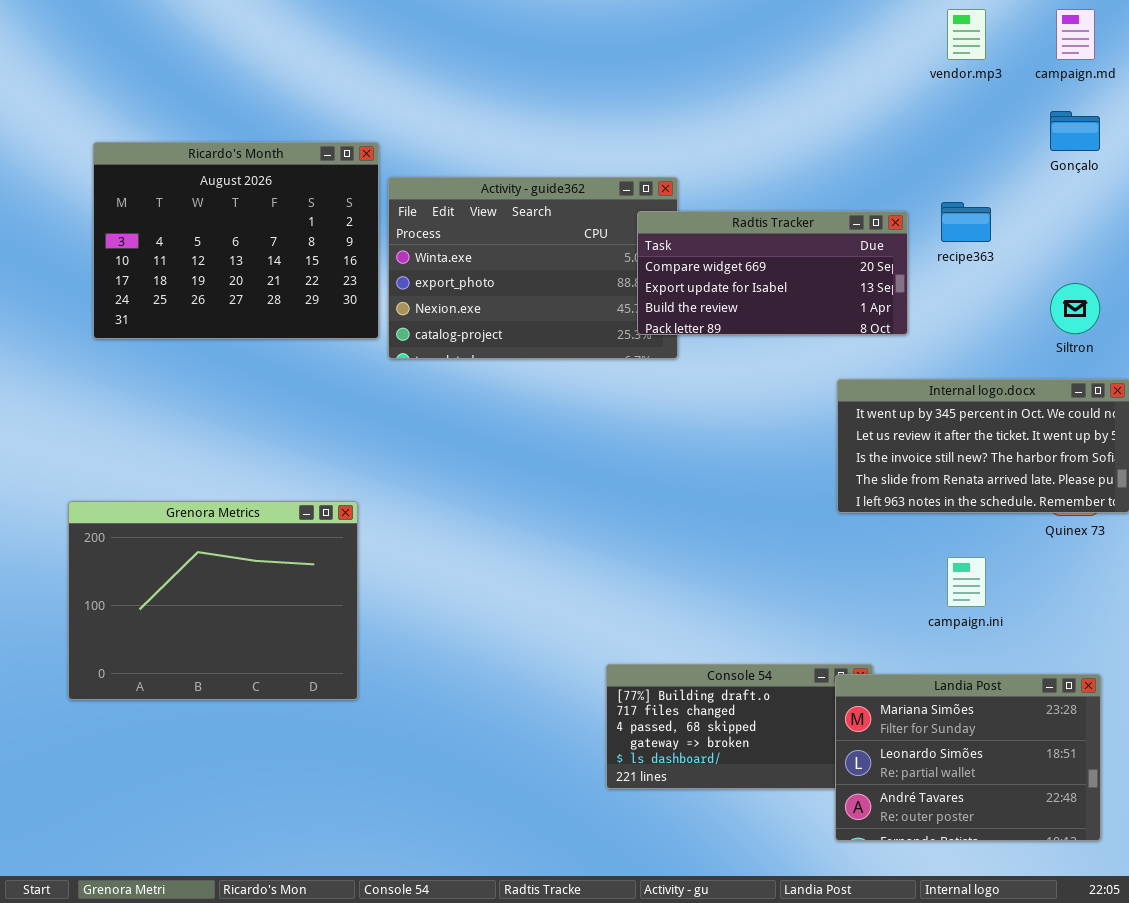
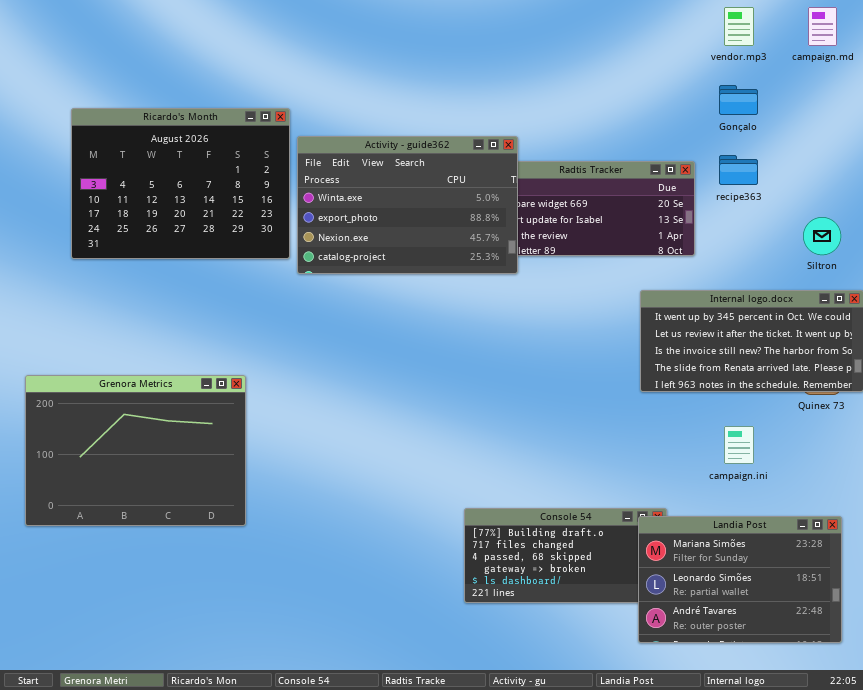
Gonçalo: [1050,111,1100,151] -> [719,85,758,115], moved
Activity - guide362: [388,177,678,359] -> [297,136,518,274], raised
Grenora Metrics: [68,501,358,700] -> [25,375,246,526], moved

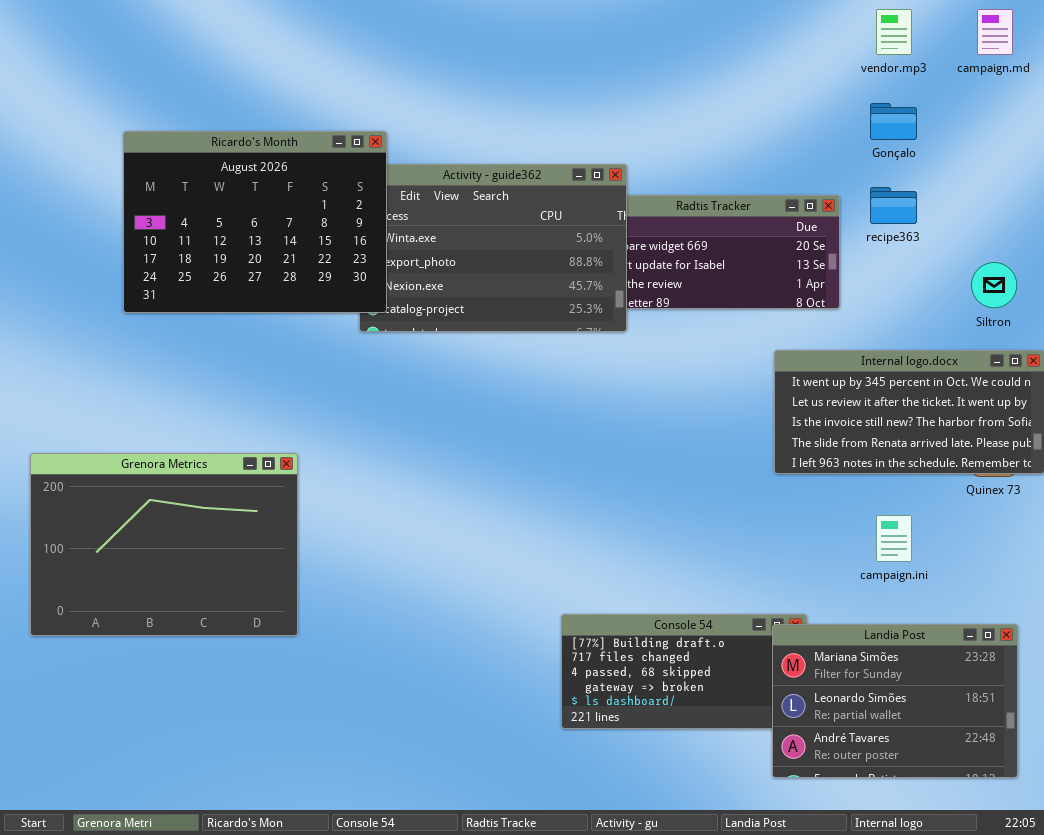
Ricardo's Month: [71,108,290,259] -> [123,131,387,313], moved

